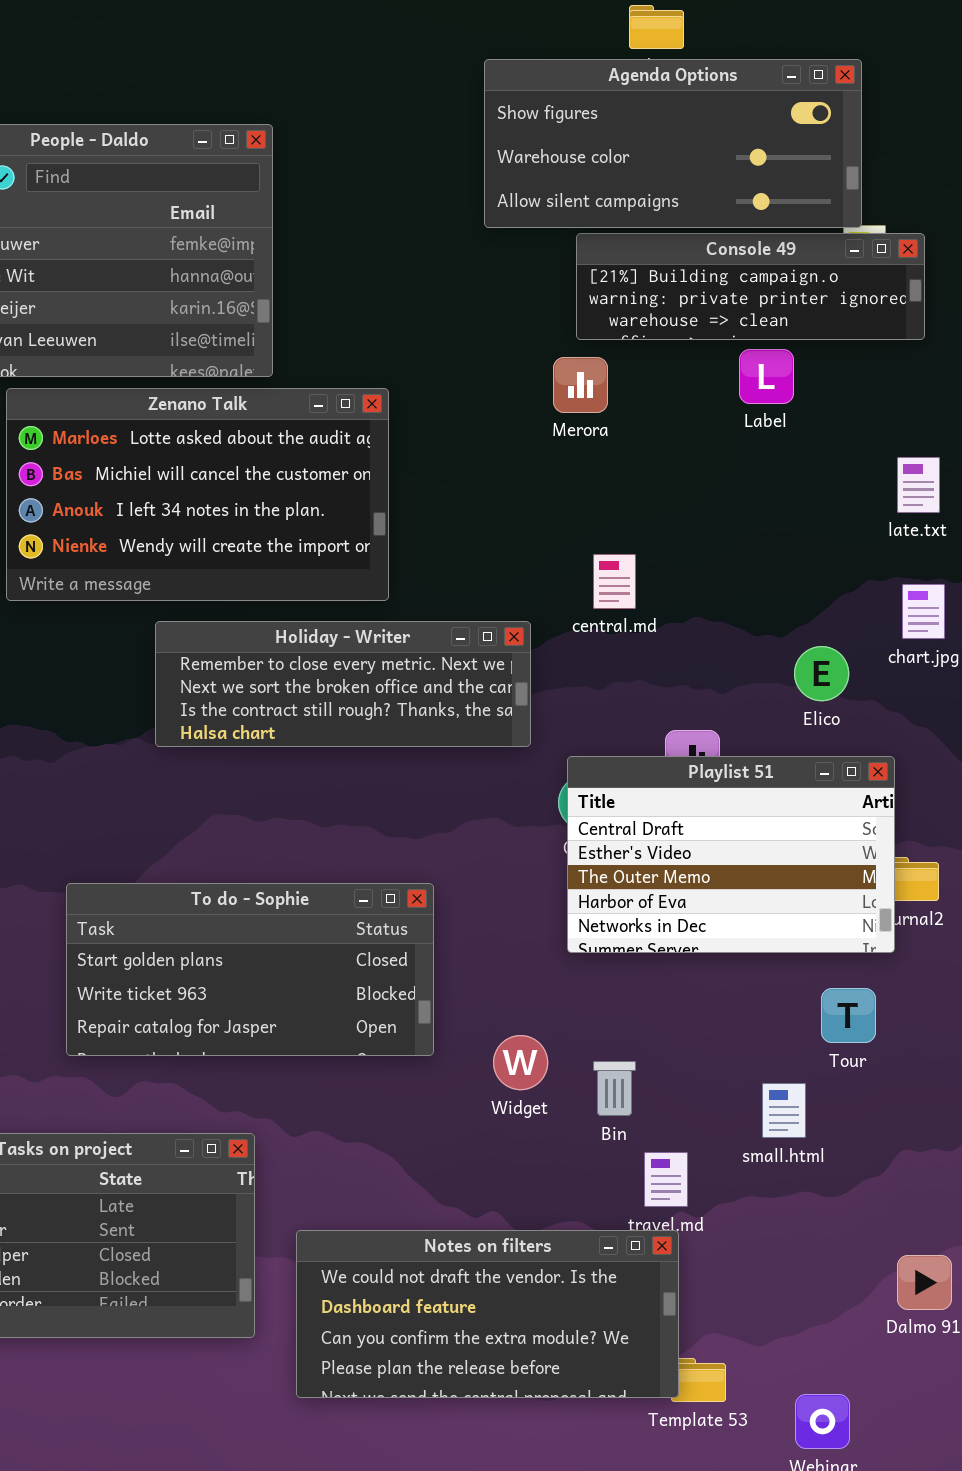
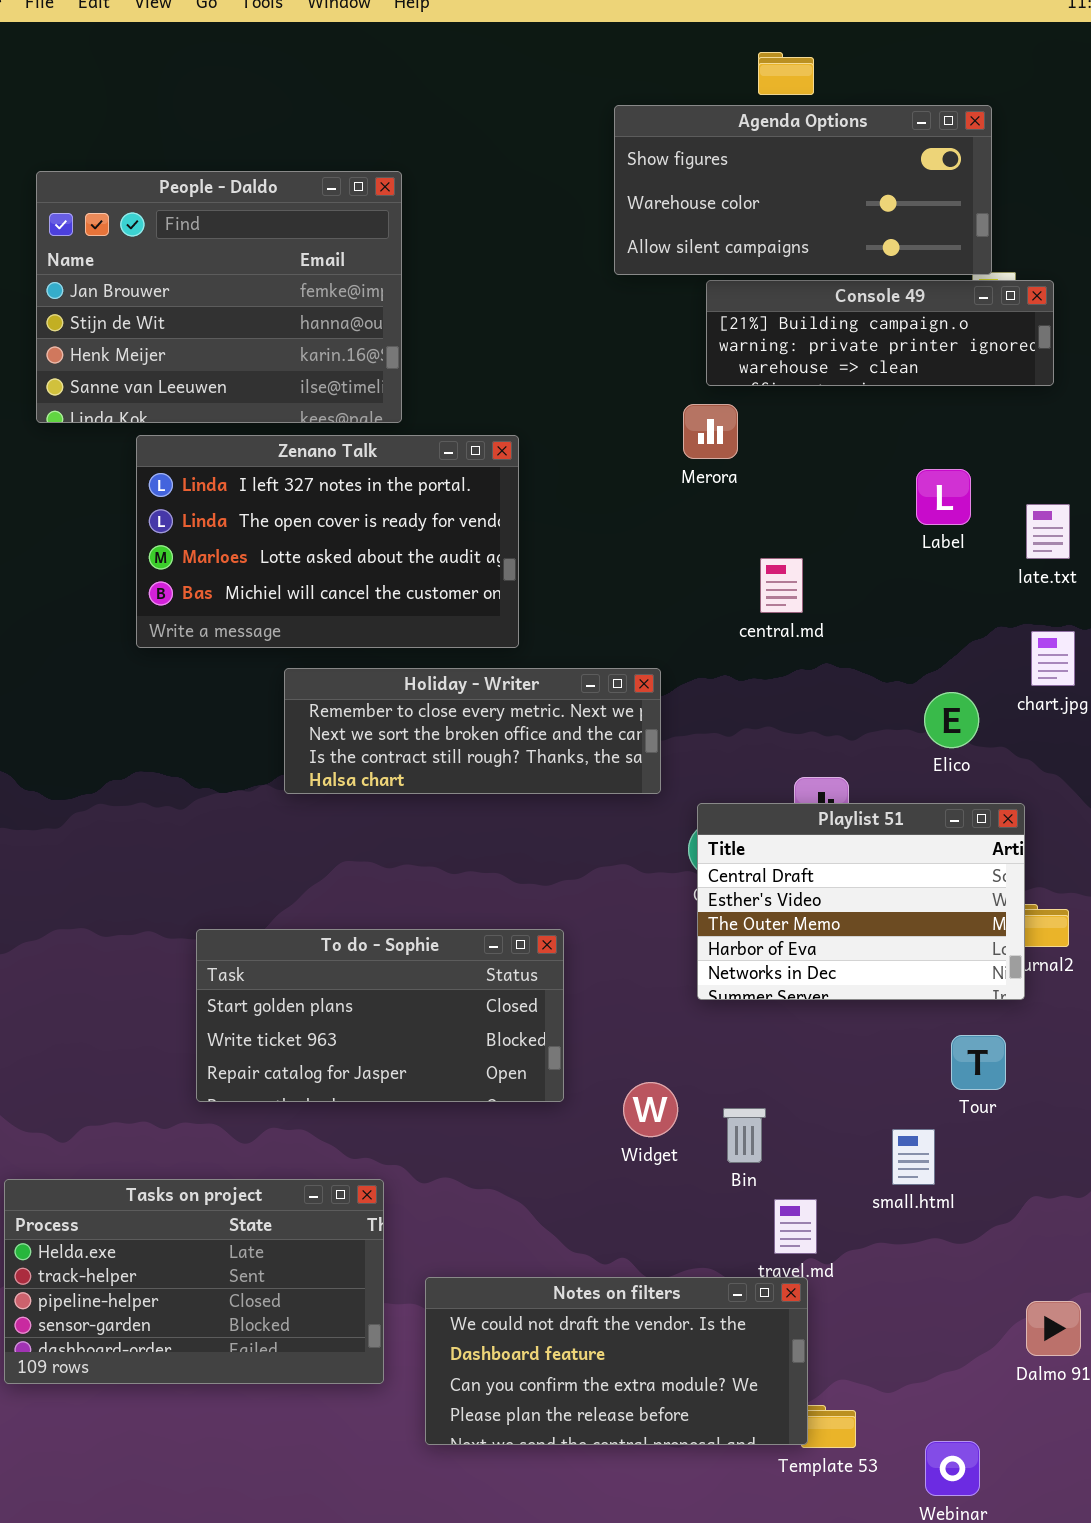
Label: [739,349,794,404] -> [916,469,971,525], moved
Zenano Talk: [6,388,389,601] -> [136,435,519,648], scrolled up 2 rows
central.md: [593,554,636,609] -> [760,558,803,613], moved

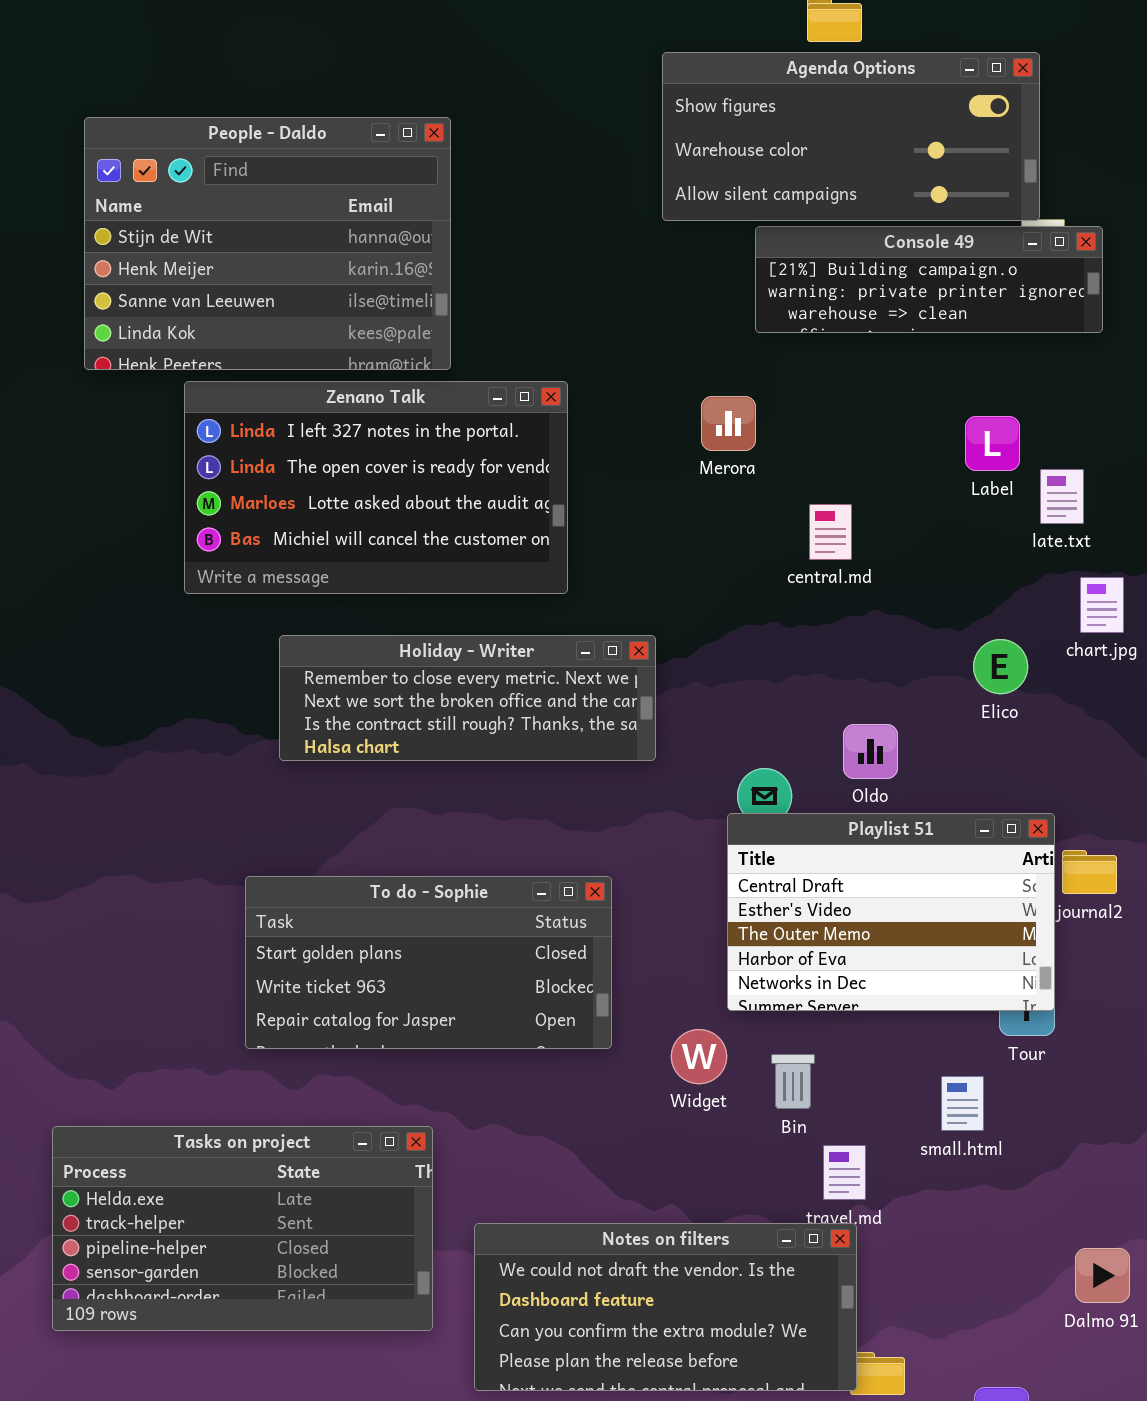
People - Daldo: [36,171,402,423] -> [84,117,451,370], scrolled down 1 row
Merora: [683,404,738,459] -> [701,396,756,451], moved
late.txt: [1026,504,1070,559] -> [1040,469,1084,524], moved
Holiday - Writer: [284,668,661,794] -> [279,635,656,761], moved
Playlist 51: [697,803,1025,1000] -> [727,813,1055,1011], moved

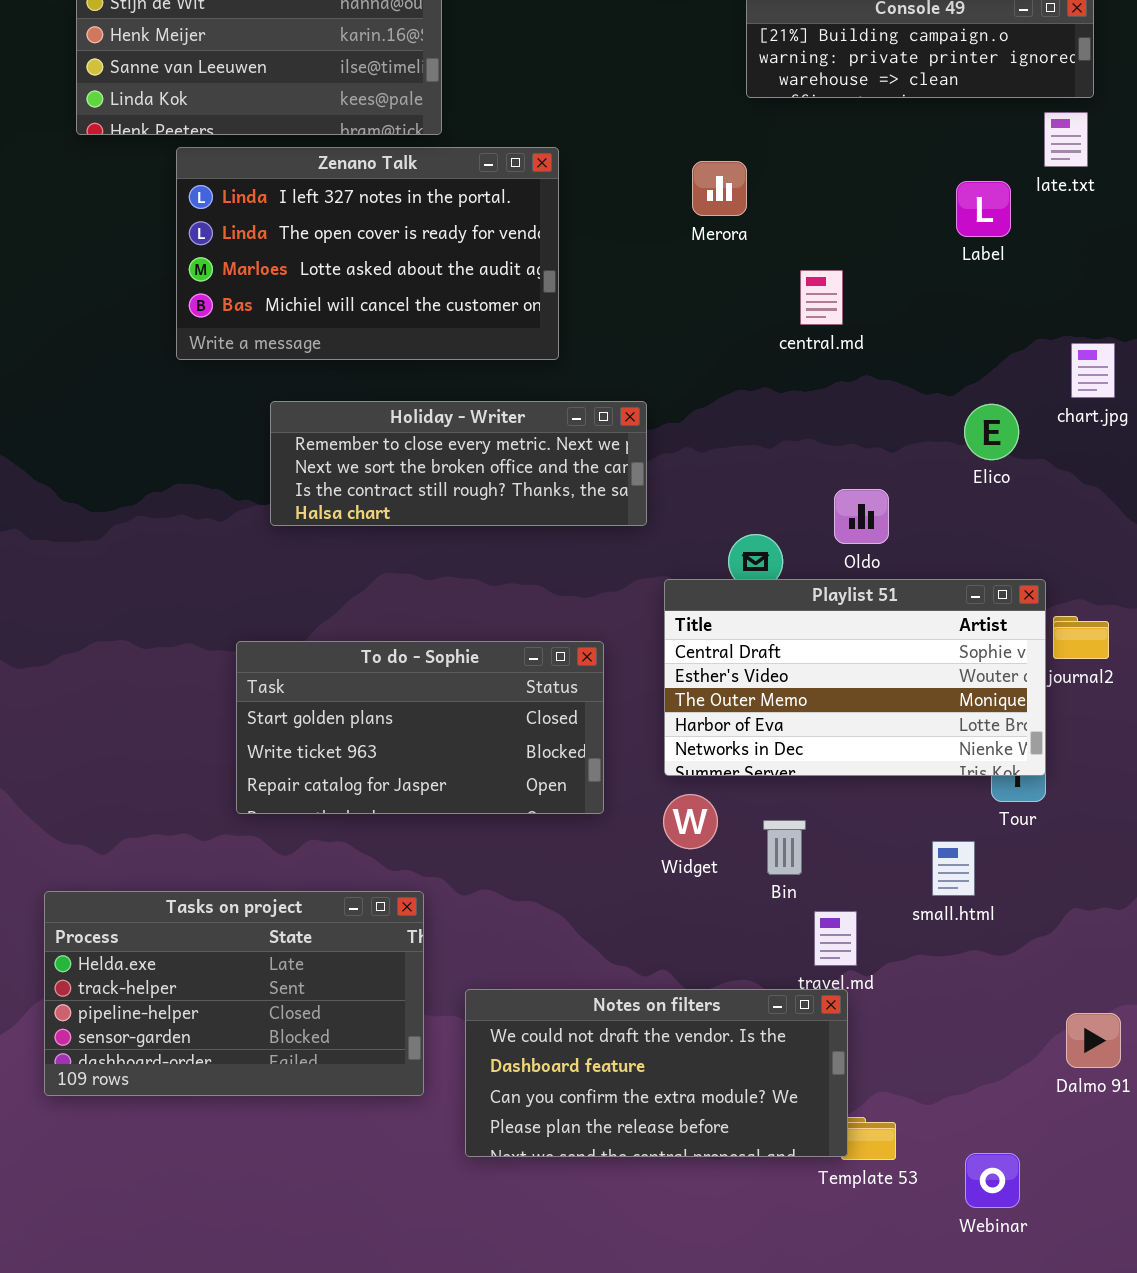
late.txt: [1040,469,1084,524] -> [1044,112,1088,167], moved
Playlist 51: [727,813,1055,1011] -> [664,579,1046,776], resized

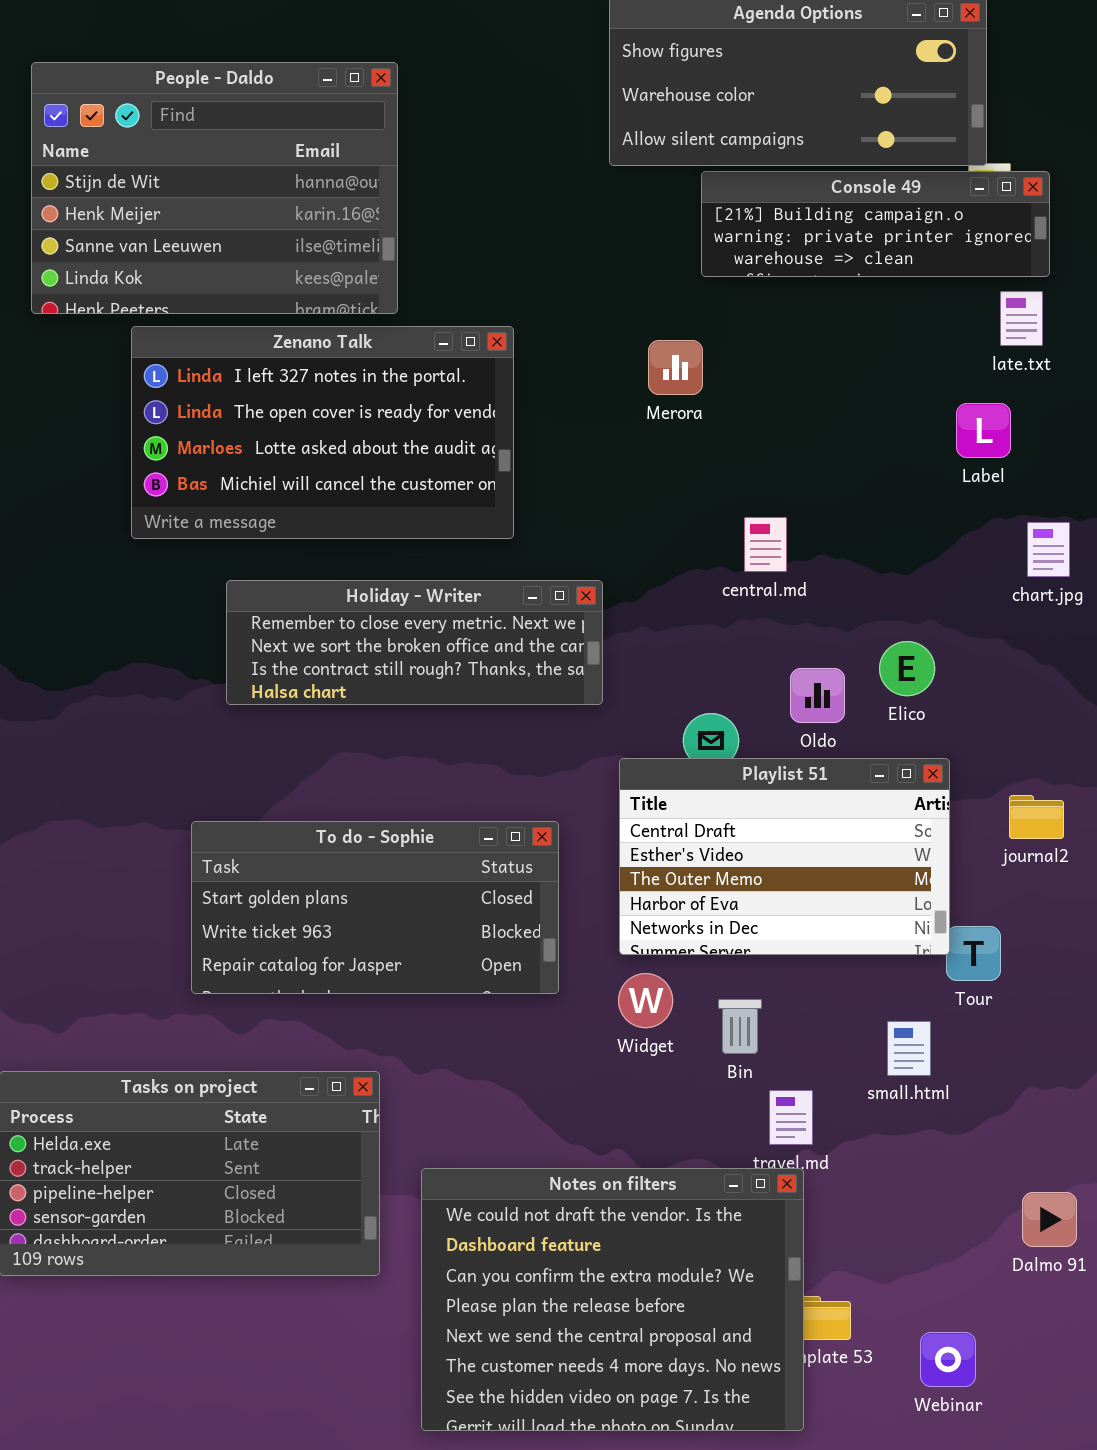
Label: [956,181,1011,237] -> [956,403,1011,458], moved
central.md: [800,270,843,325] -> [744,517,787,572], moved
Elico: [964,404,1019,460] -> [879,641,935,696], moved
Playlist 51: [664,579,1046,776] -> [619,758,950,955], resized
Notes on filters: [465,989,848,1157] -> [421,1168,804,1431], resized

